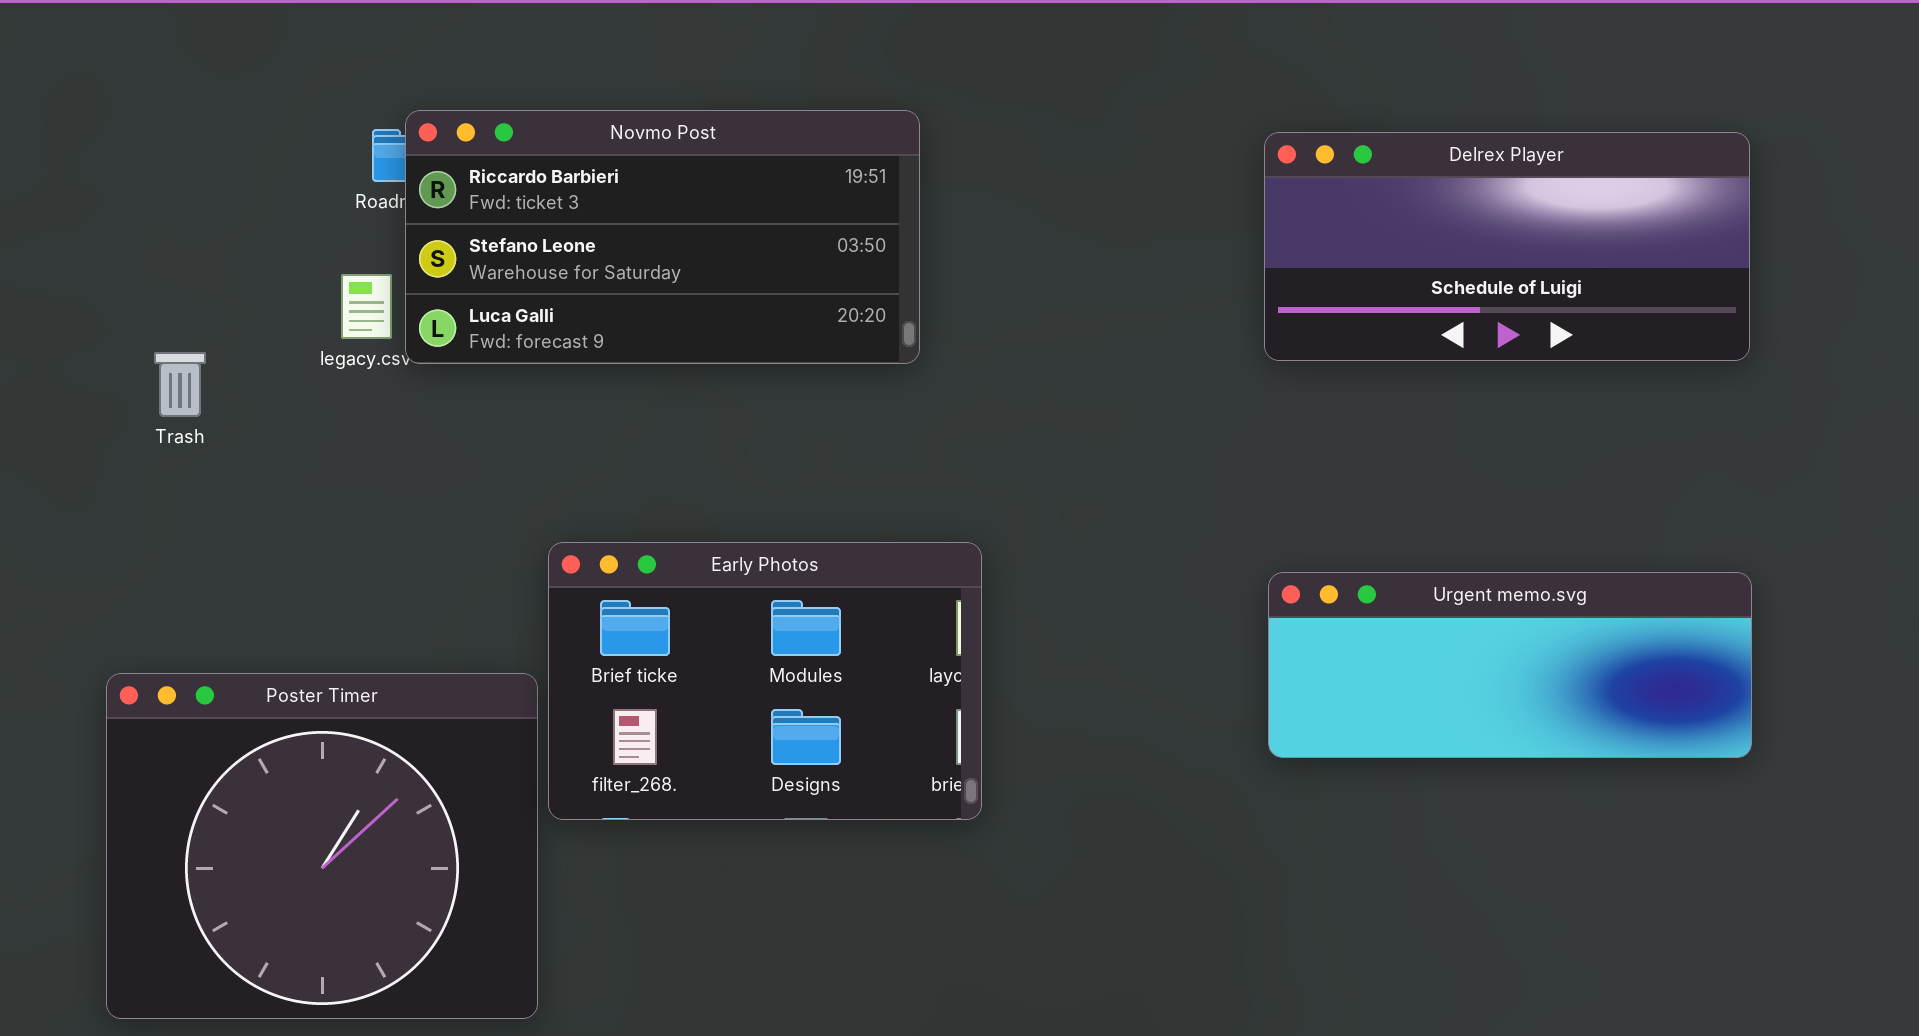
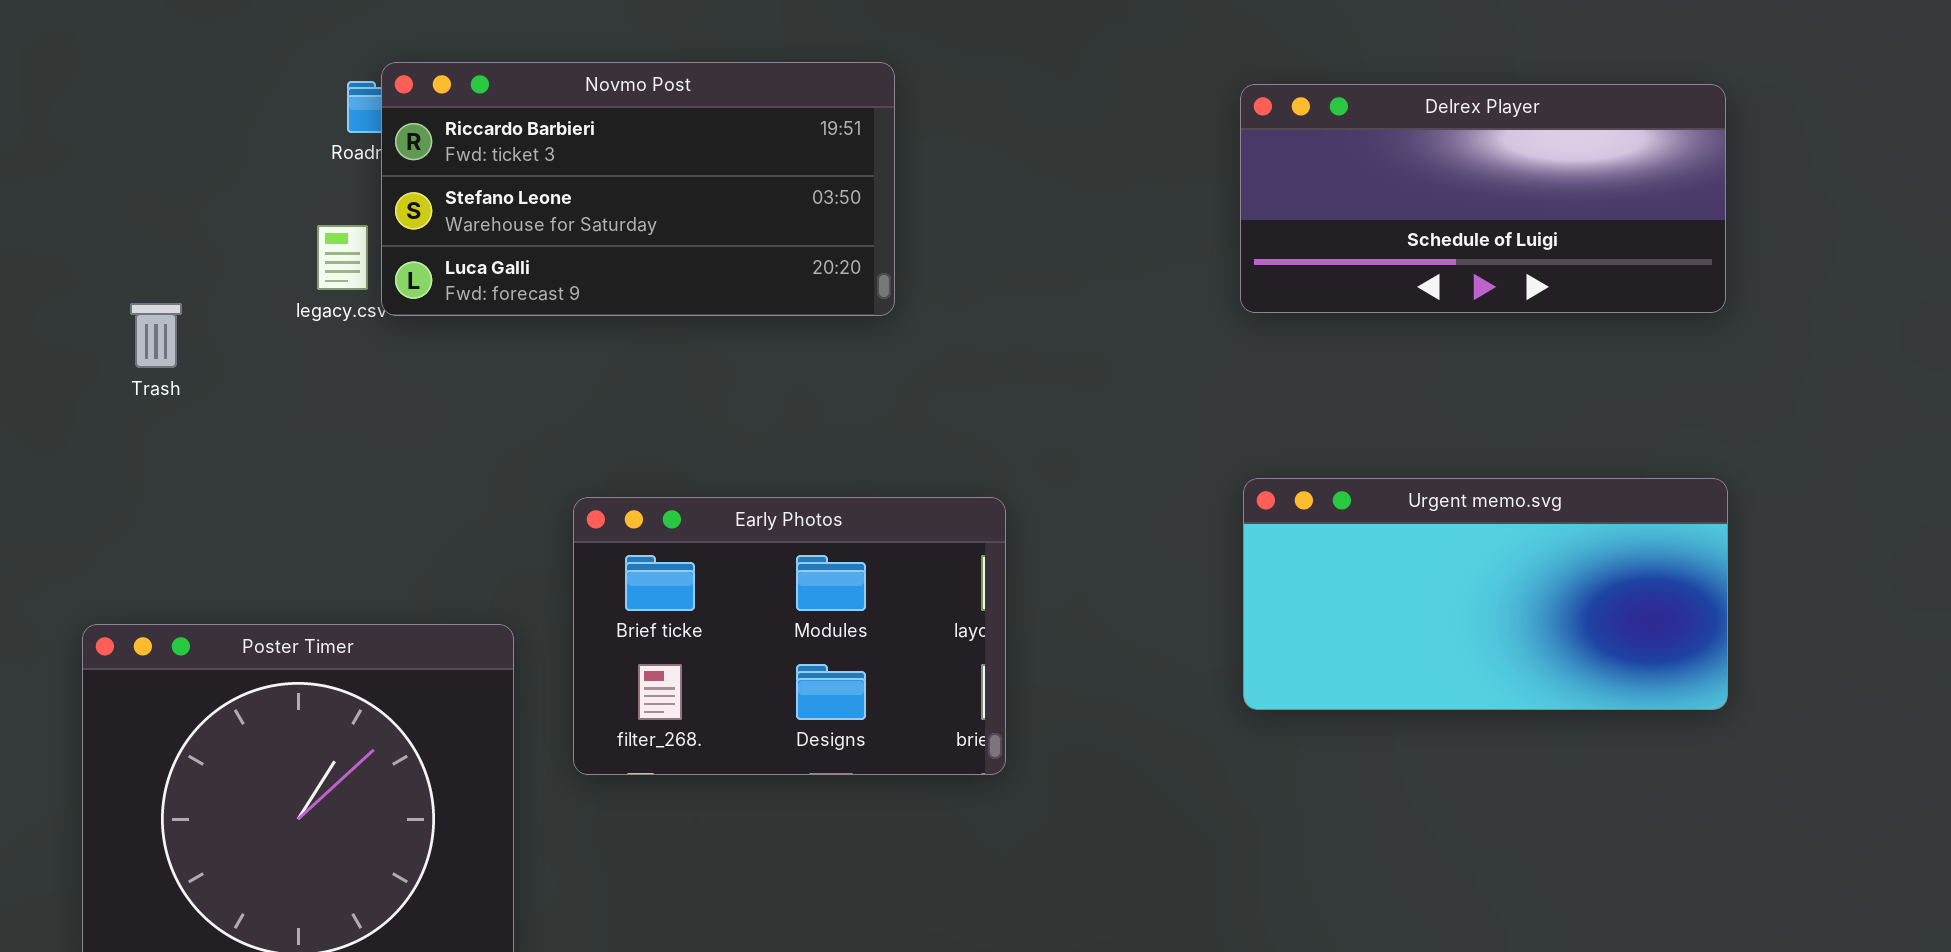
Early Photos: [548,542,982,820] -> [573,497,1006,775], moved
Urgent memo.svg: [1268,572,1752,758] -> [1243,478,1728,710], resized

